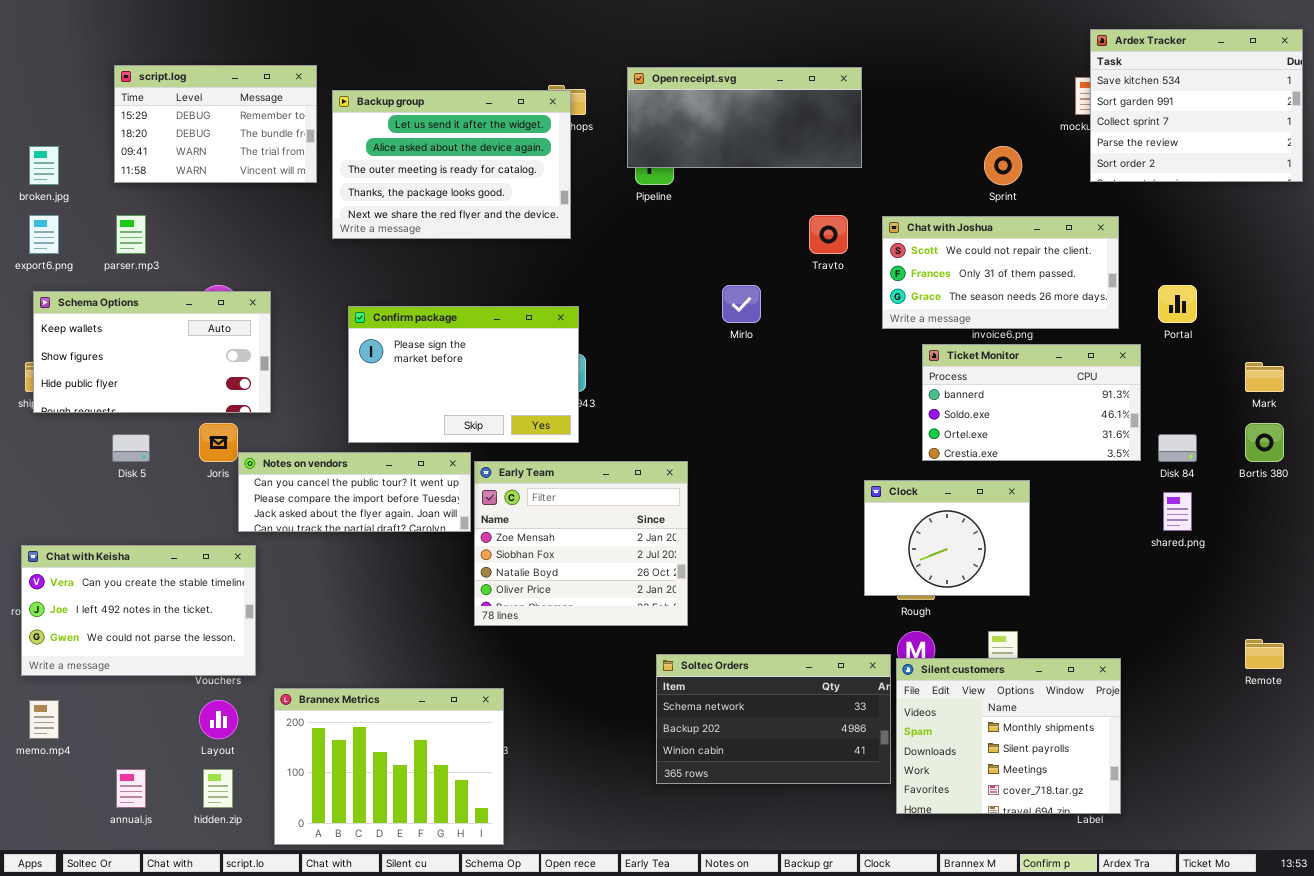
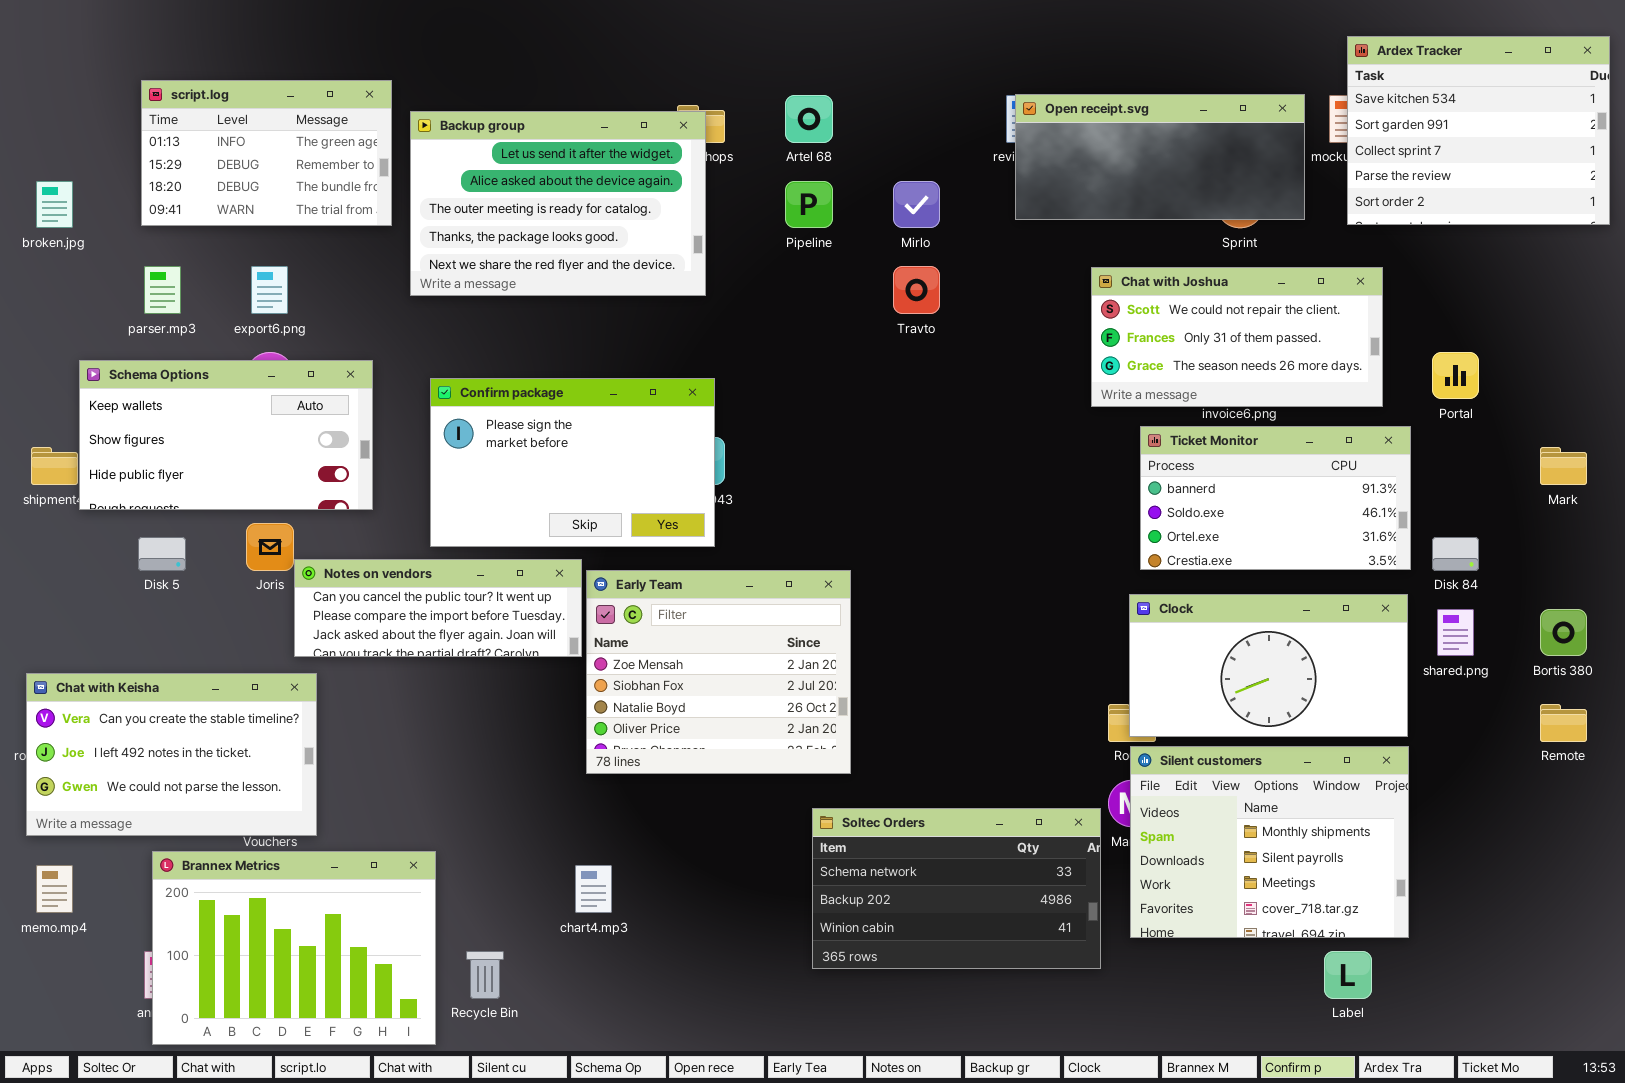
script.log: [114,65,317,183] -> [141,80,392,226], scrolled up 1 row
Open receipt.svg: [627,67,862,168] -> [1015,94,1305,220], moved
export6.png: [29,215,59,254] -> [251,266,288,314], moved
Travto: [809,215,848,254] -> [893,266,940,314], moved
Mirlo: [722,285,761,323] -> [893,181,940,228], moved
Schema Options: [33,291,271,413] -> [79,360,373,510], moved
Bortis 380: [1245,423,1284,462] -> [1540,609,1587,656], moved
Clock: [864,480,1030,596] -> [1129,594,1408,737], moved, resized
Remote: [1245,639,1284,669] -> [1540,704,1587,742], moved
Silent customers: [896,658,1121,814] -> [1130,746,1409,938], moved
Brannex Metrics: [274,688,504,845] -> [152,851,436,1045], moved

